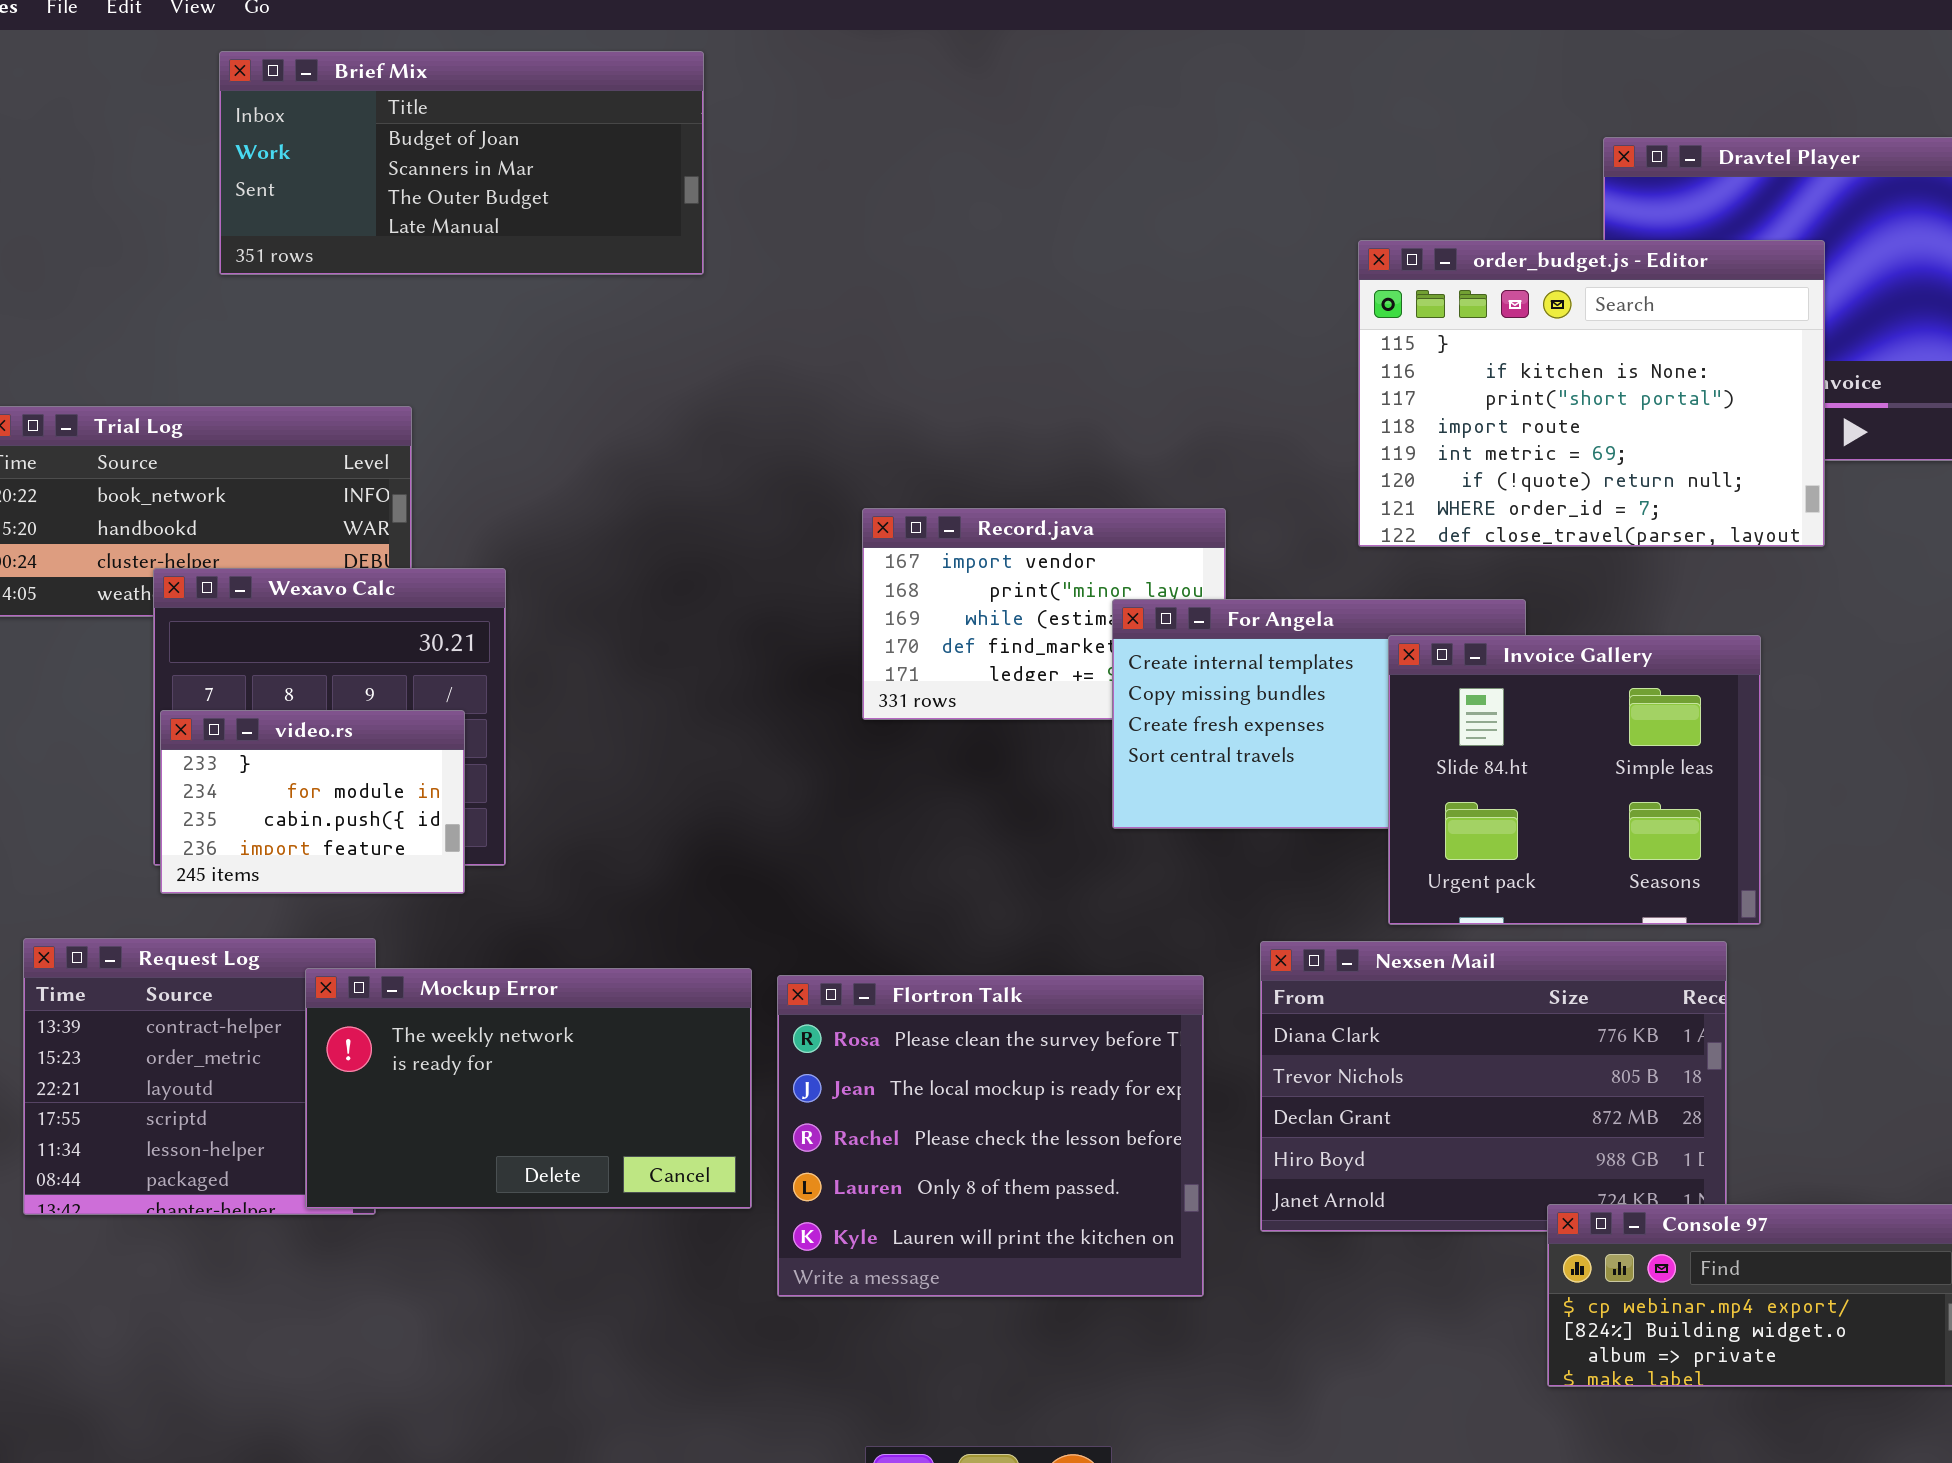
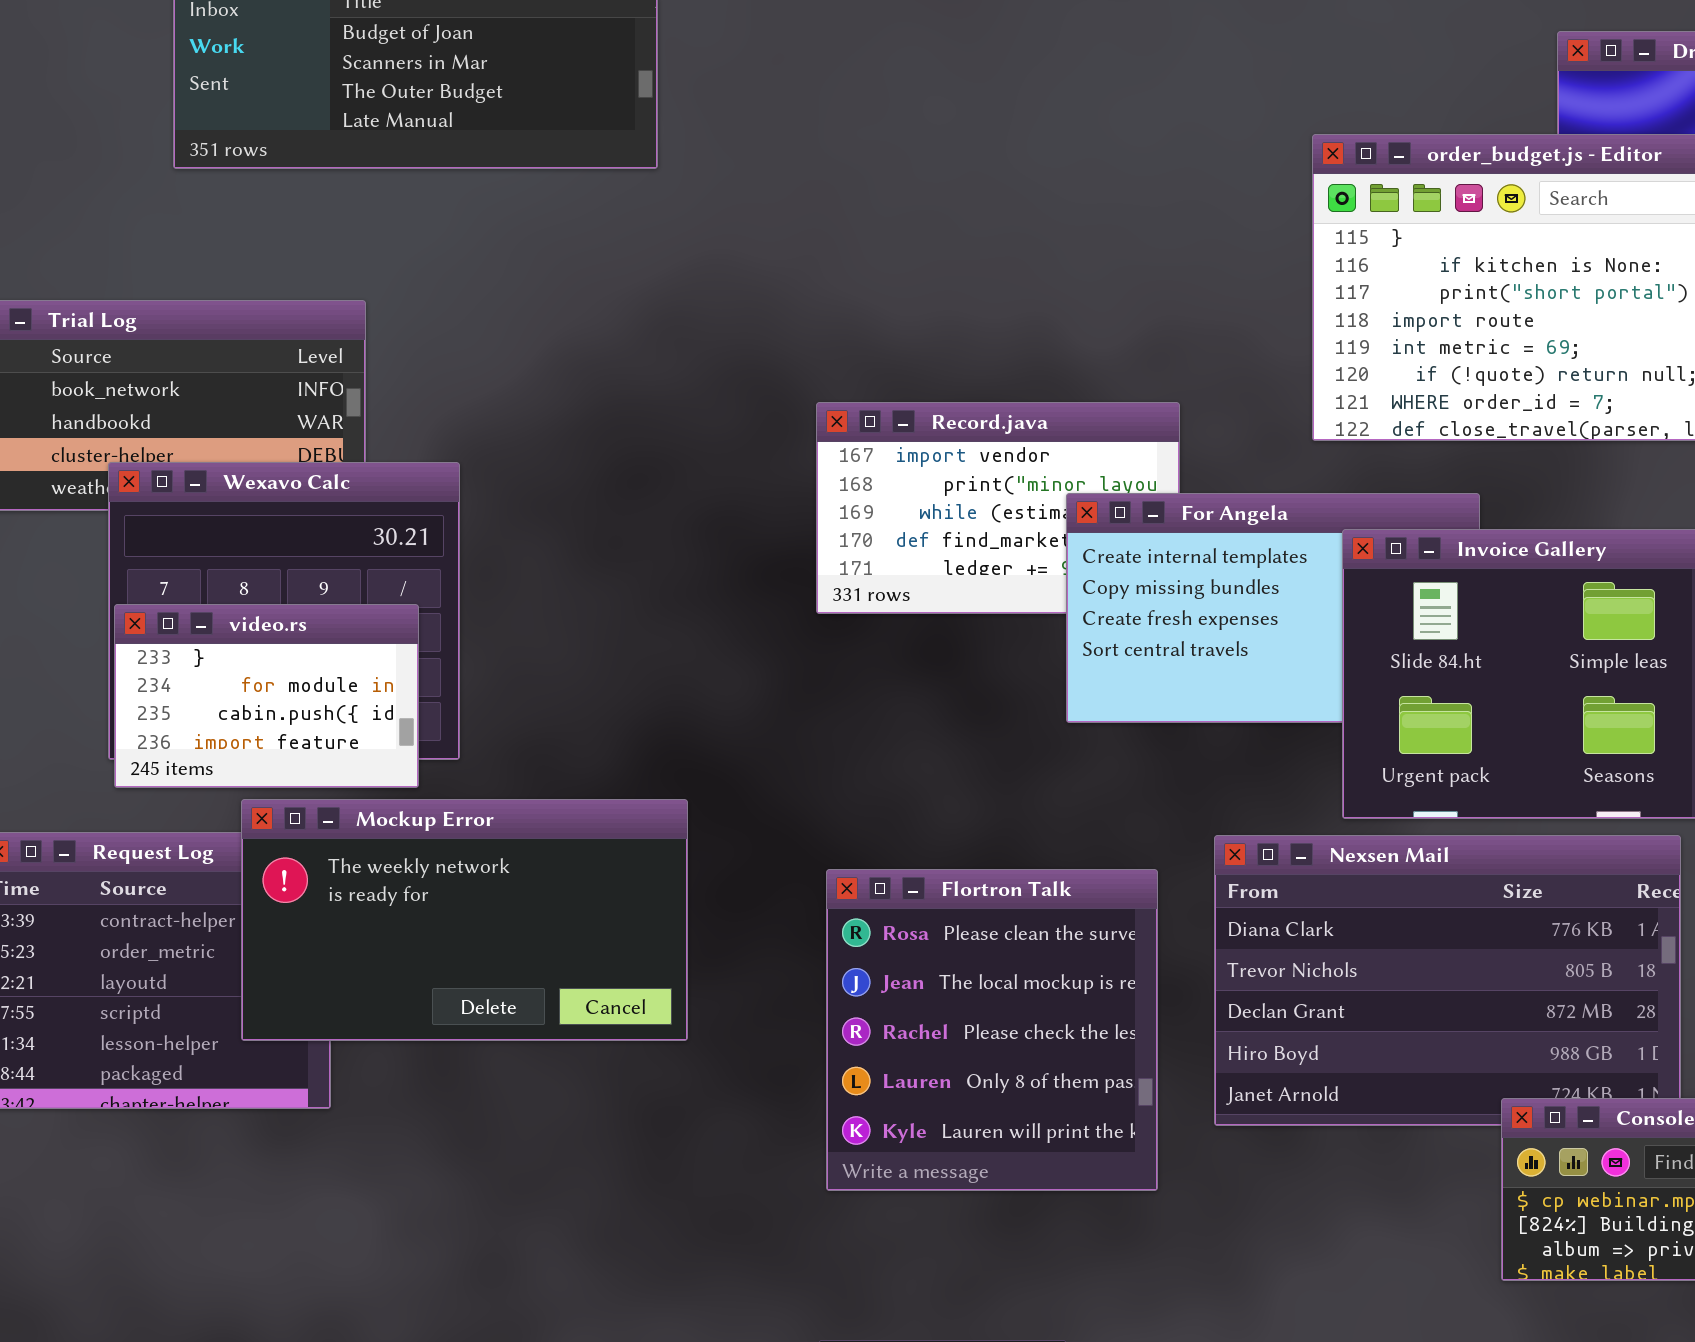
Mockup Error: [305,968,752,1209] -> [241,799,688,1041], moved
Flortron Talk: [777,975,1204,1297] -> [826,869,1158,1191], resized

